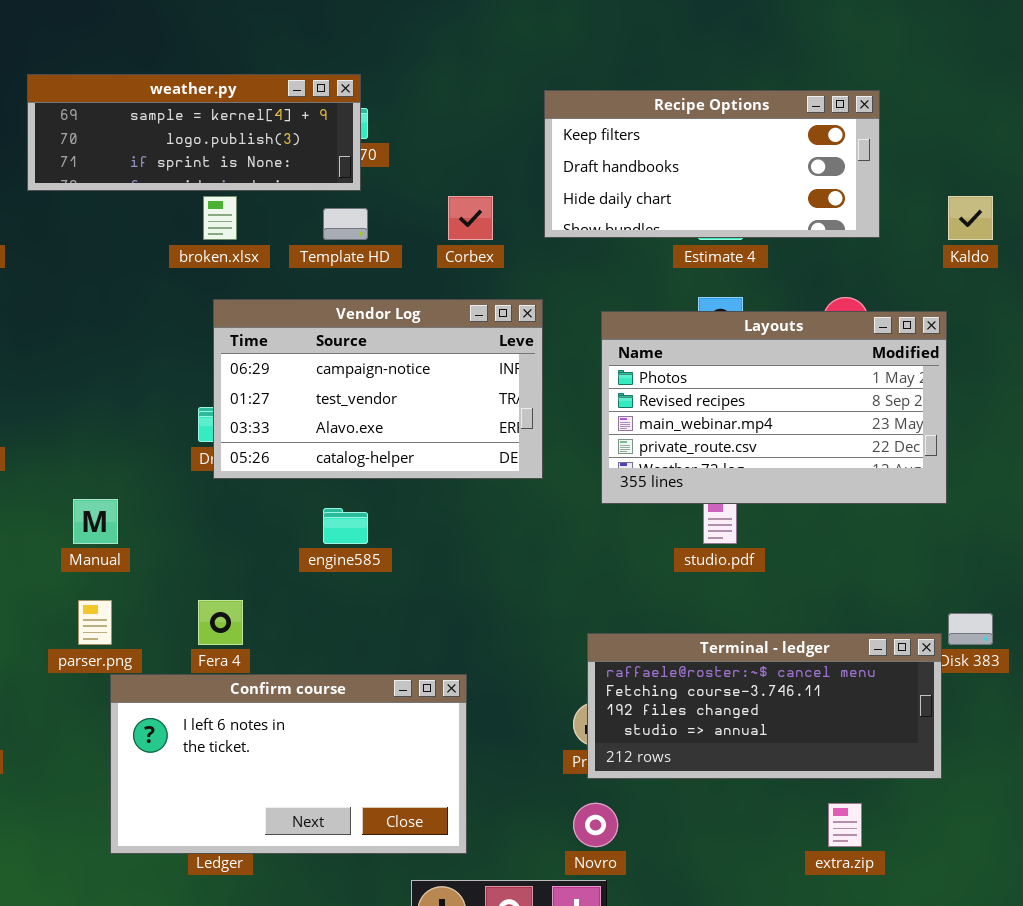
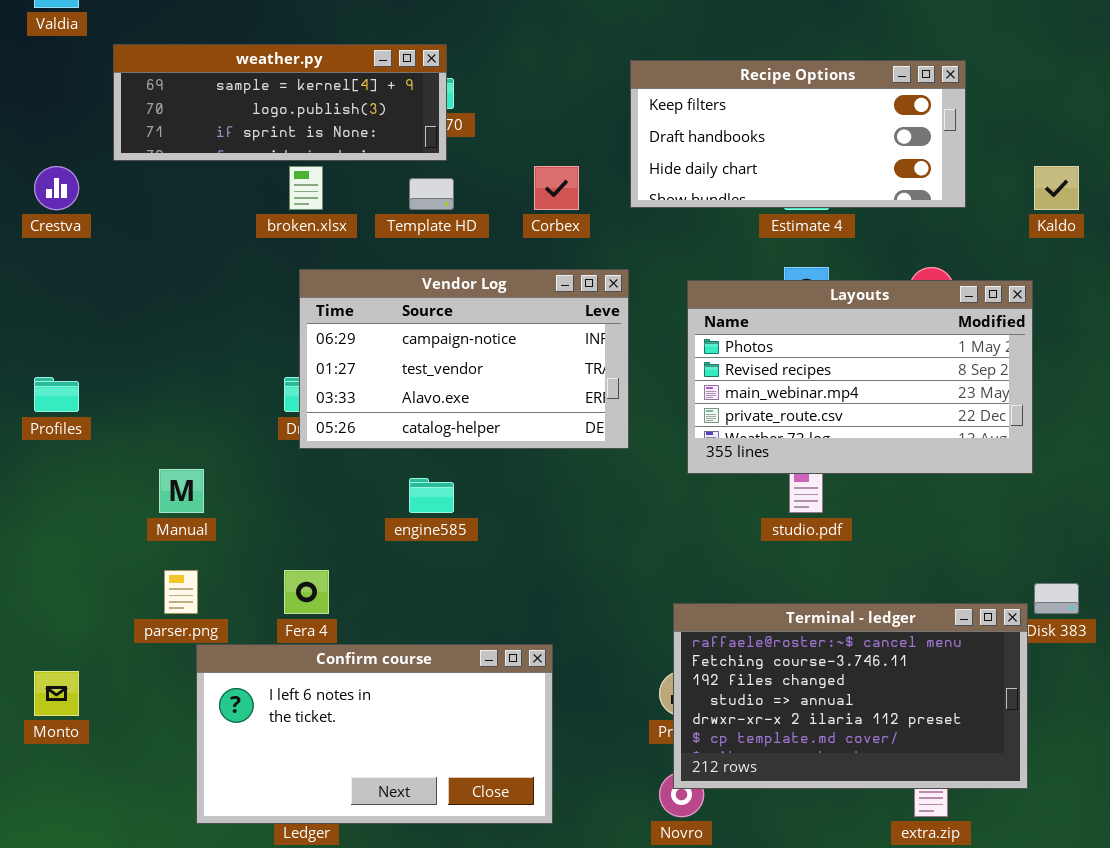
Terminal - ledger: [587,633,942,779] -> [673,603,1028,789], resized

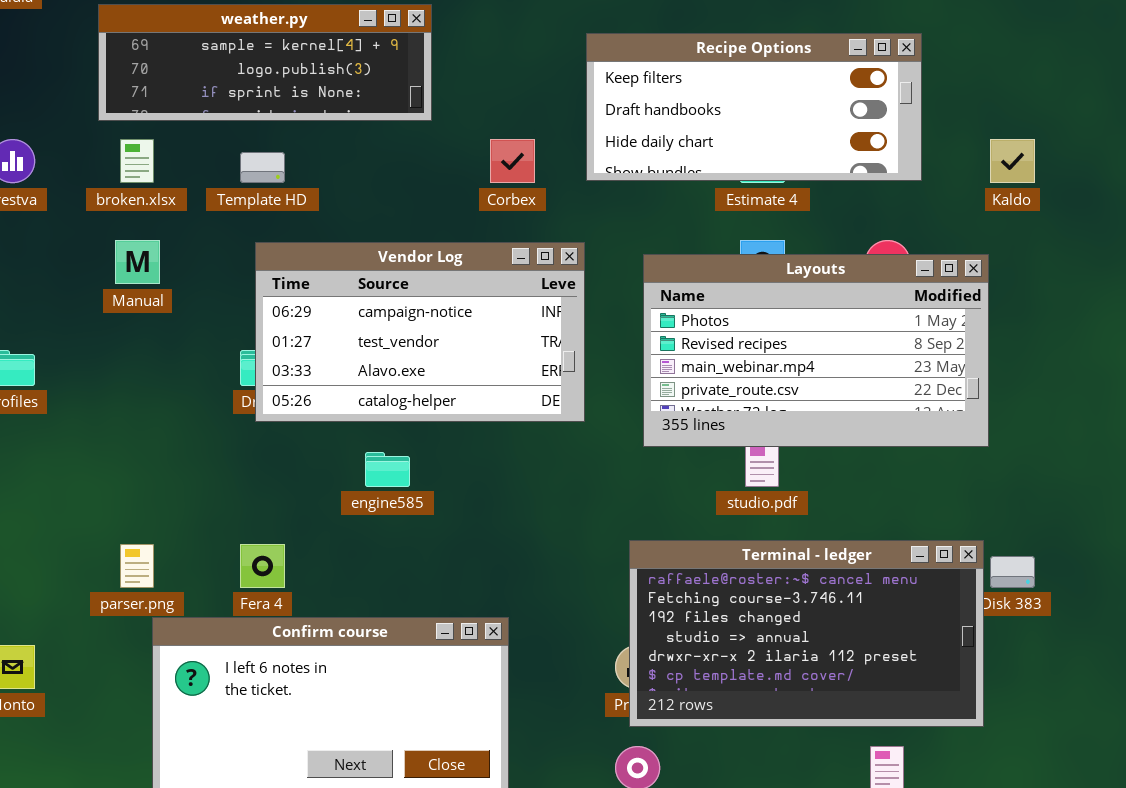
weather.py: [113,44,447,161] -> [98,4,432,121], moved
broken.xlsx: [289,166,323,210] -> [120,139,154,183], moved
Template HD: [409,178,454,210] -> [240,152,285,183], moved
Manual: [159,469,204,513] -> [115,240,160,284], moved
Terminal - ledger: [673,603,1028,789] -> [629,540,984,727], moved

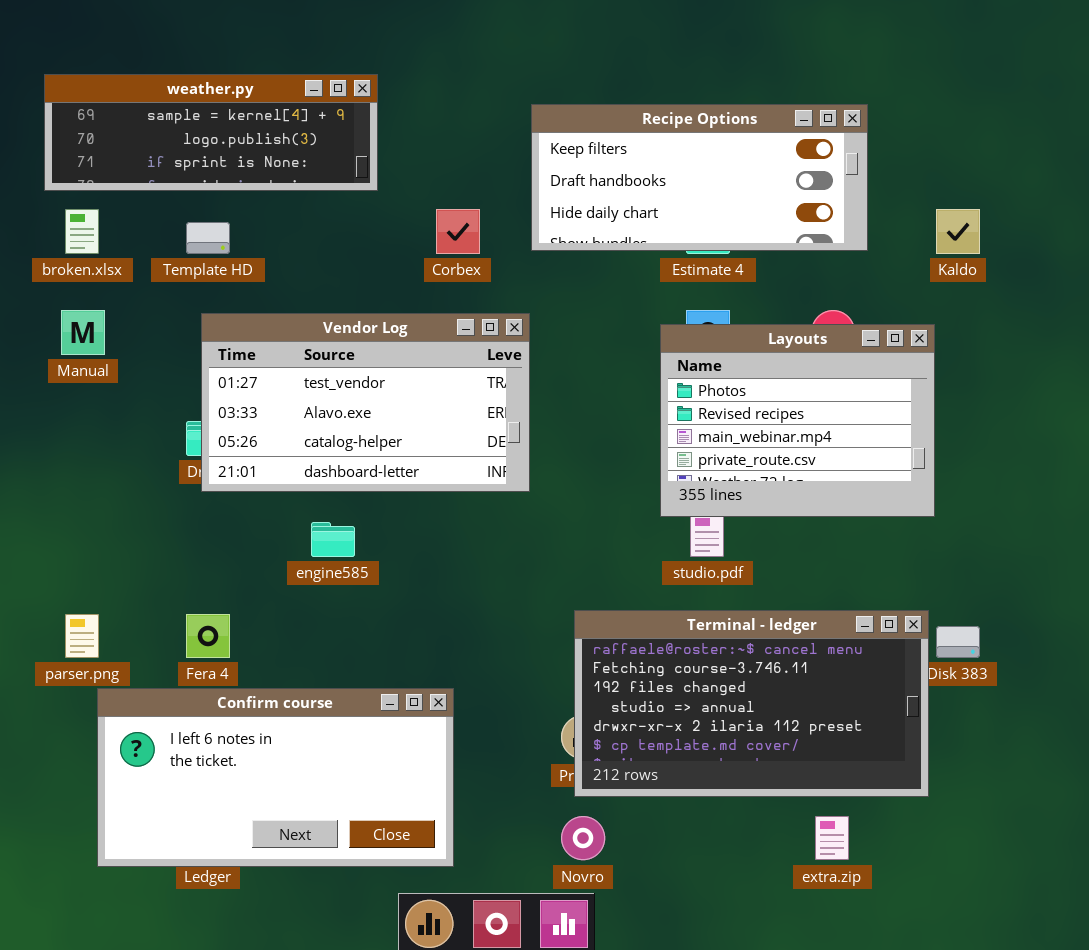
Vendor Log: [255,242,585,422] -> [201,313,530,492], scrolled down 1 row
Layouts: [643,254,989,447] -> [660,324,935,517], resized

